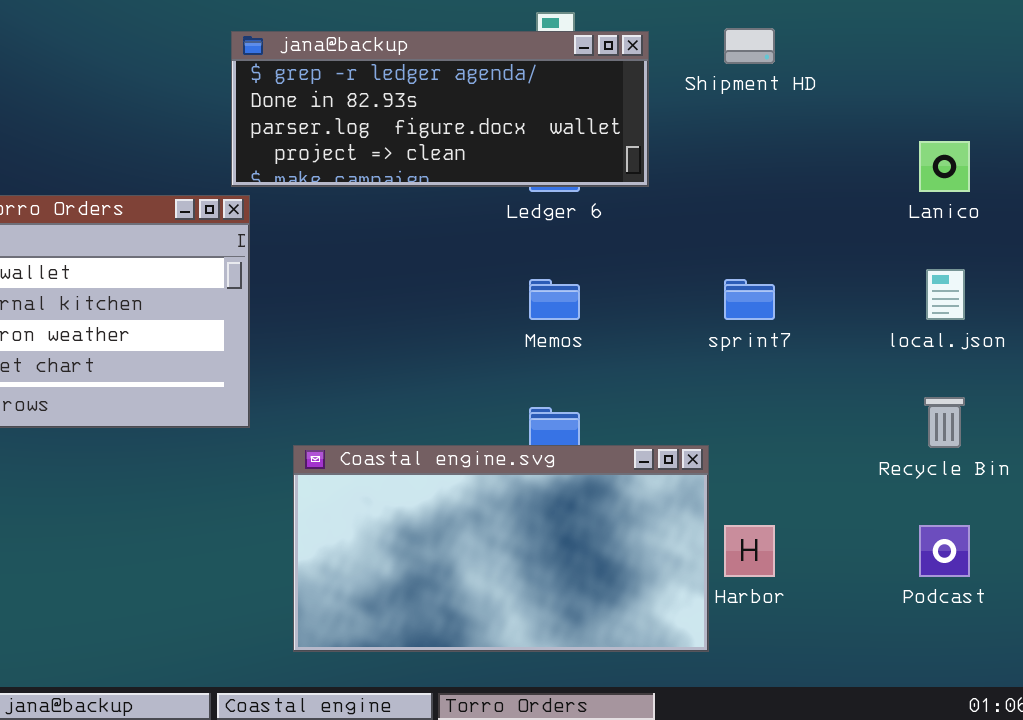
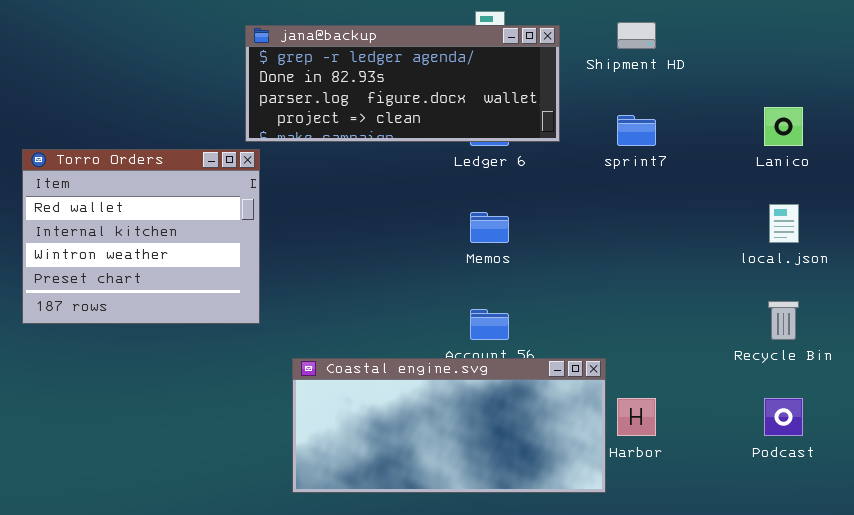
sprint7: [724,279,775,320] -> [617,115,656,146], moved
Coastal engine.svg: [293,445,709,652] -> [292,358,606,493], resized

